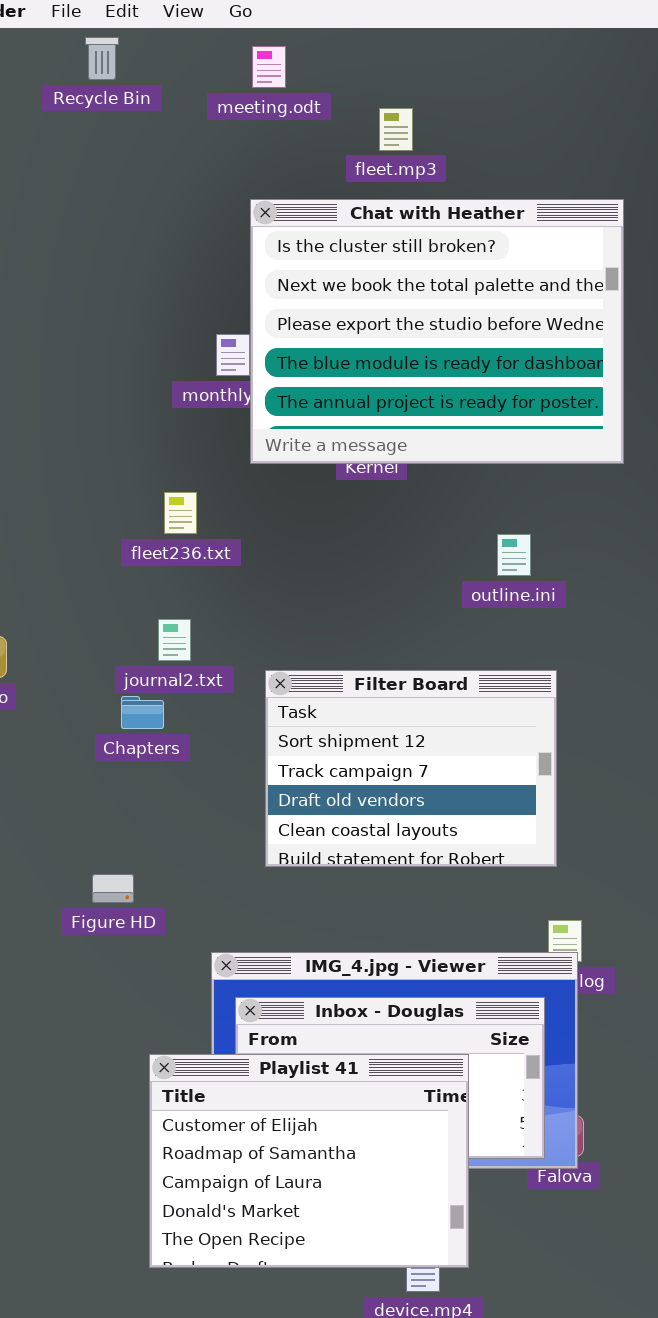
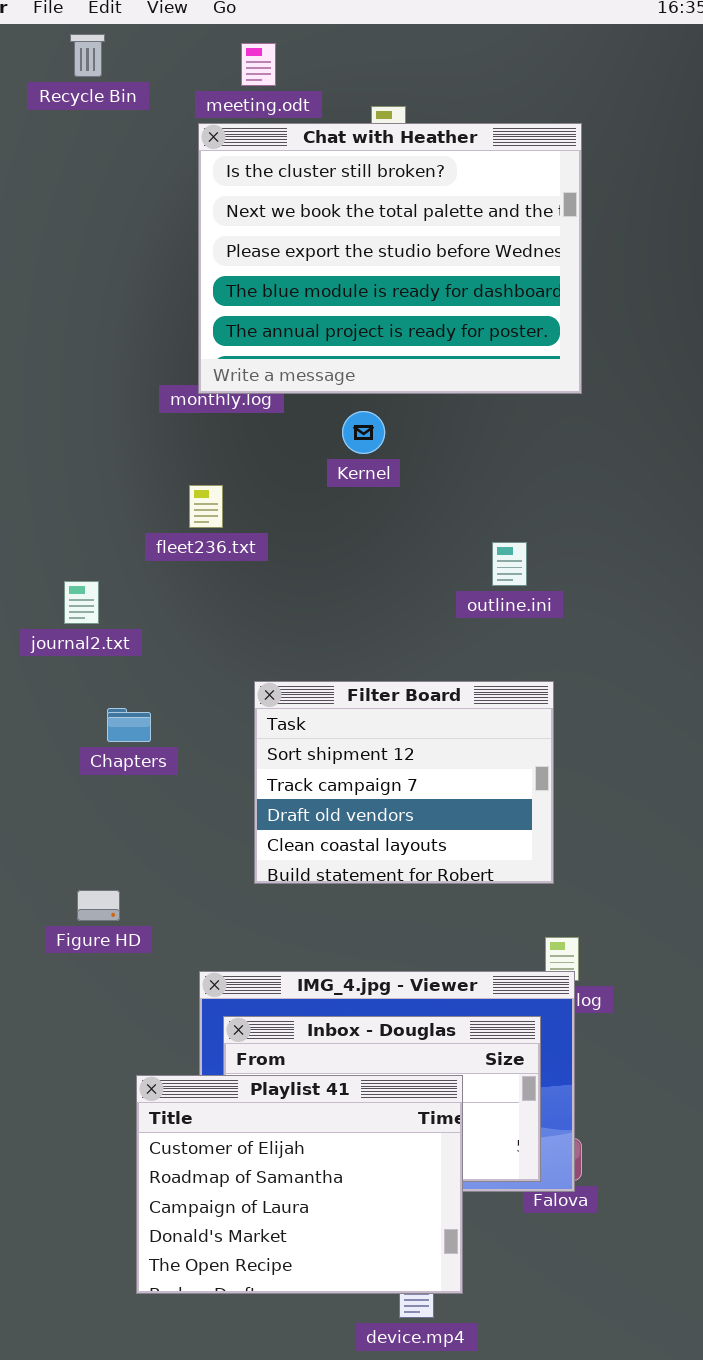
Chat with Heather: [250,199,624,464] -> [198,123,582,394], moved
fleet236.txt: [164,492,197,534] -> [189,485,223,528], moved
journal2.txt: [158,619,191,661] -> [64,581,99,624], moved

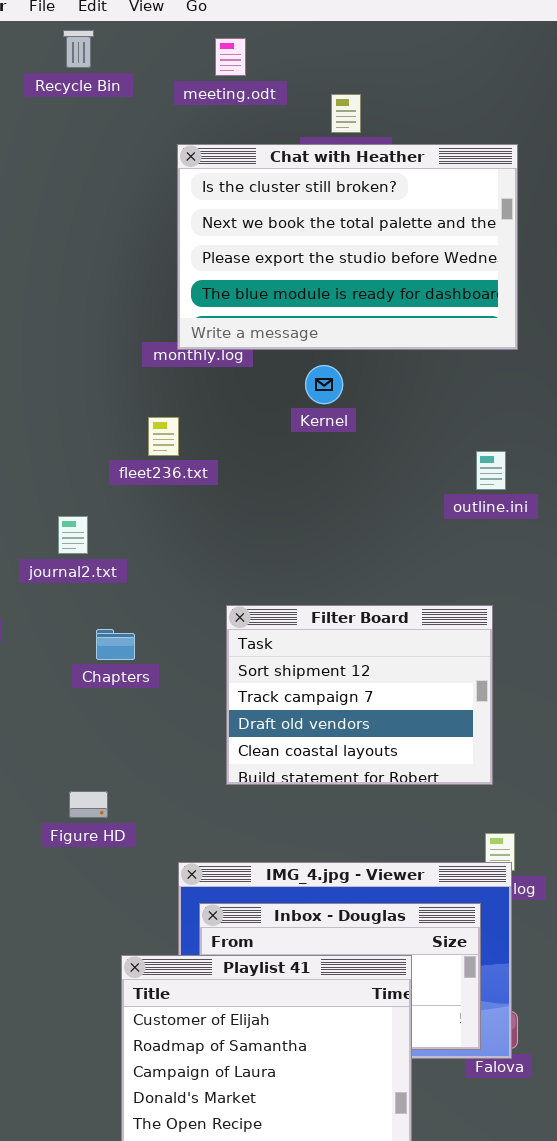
Chat with Heather: [198,123,582,394] -> [177,144,518,350], resized
fleet236.txt: [189,485,223,528] -> [148,417,179,456], moved
outline.ini: [492,542,527,586] -> [476,451,506,490], moved

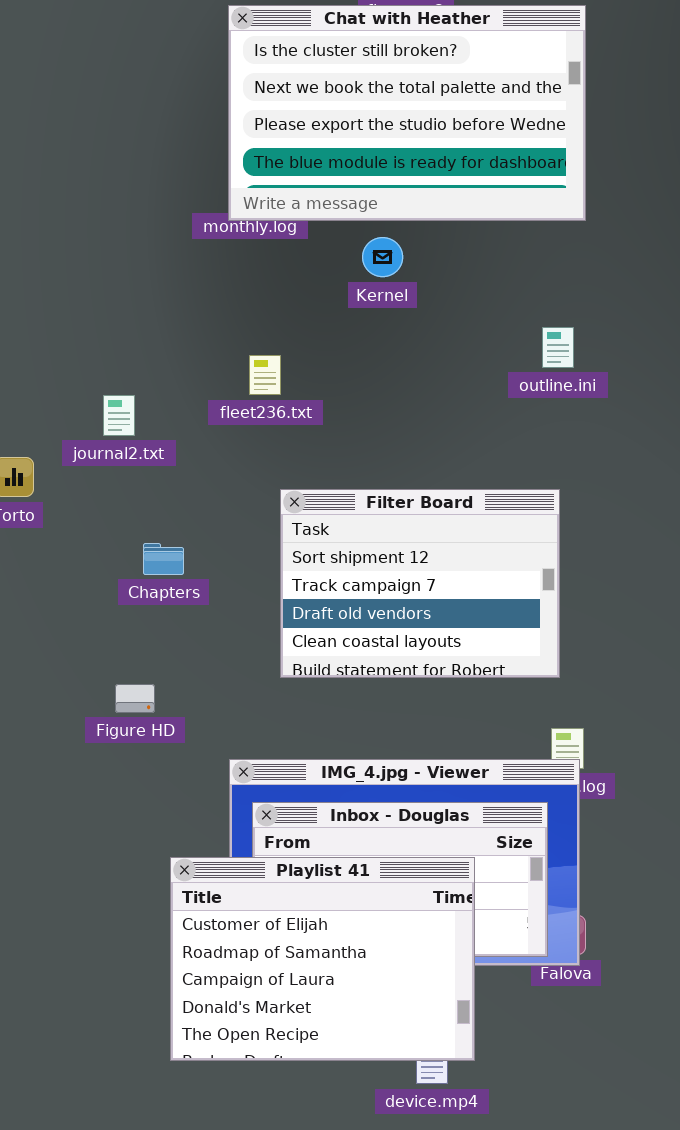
fleet236.txt: [148,417,179,456] -> [249,355,281,395], moved
Chapters: [96,629,135,660] -> [143,543,184,575], moved

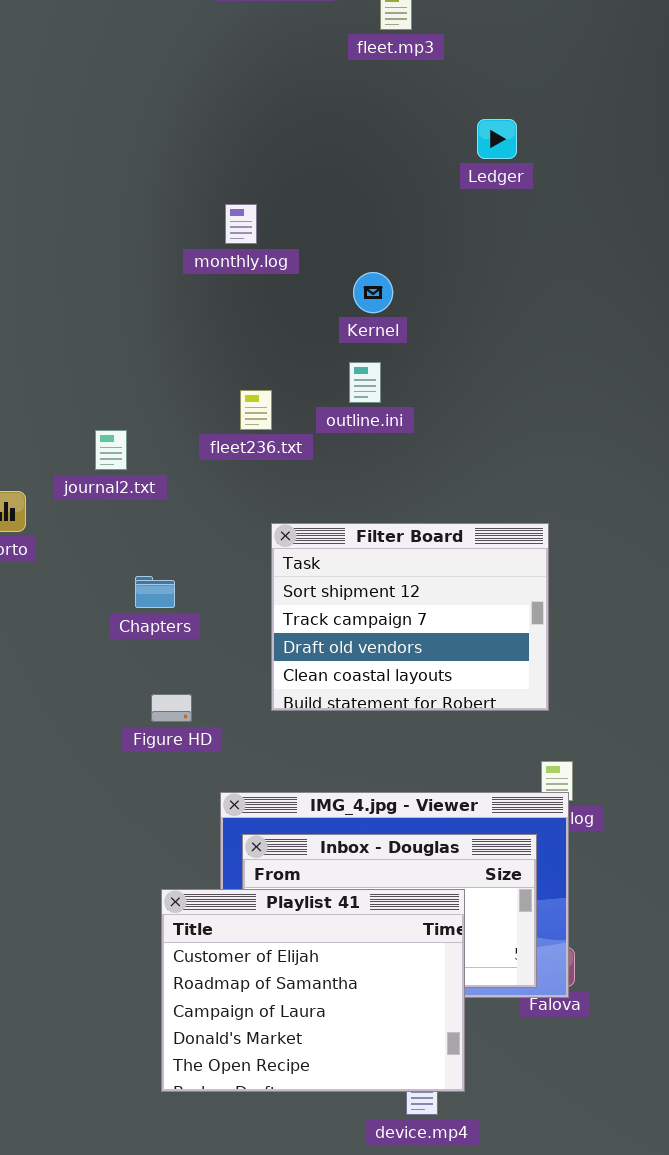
Chat with Heather: [228,5,586,221] -> none, closed
outline.ini: [542,327,574,368] -> [349,362,381,403], moved
Figure HD: [115,684,155,713] -> [151,694,192,722], moved

